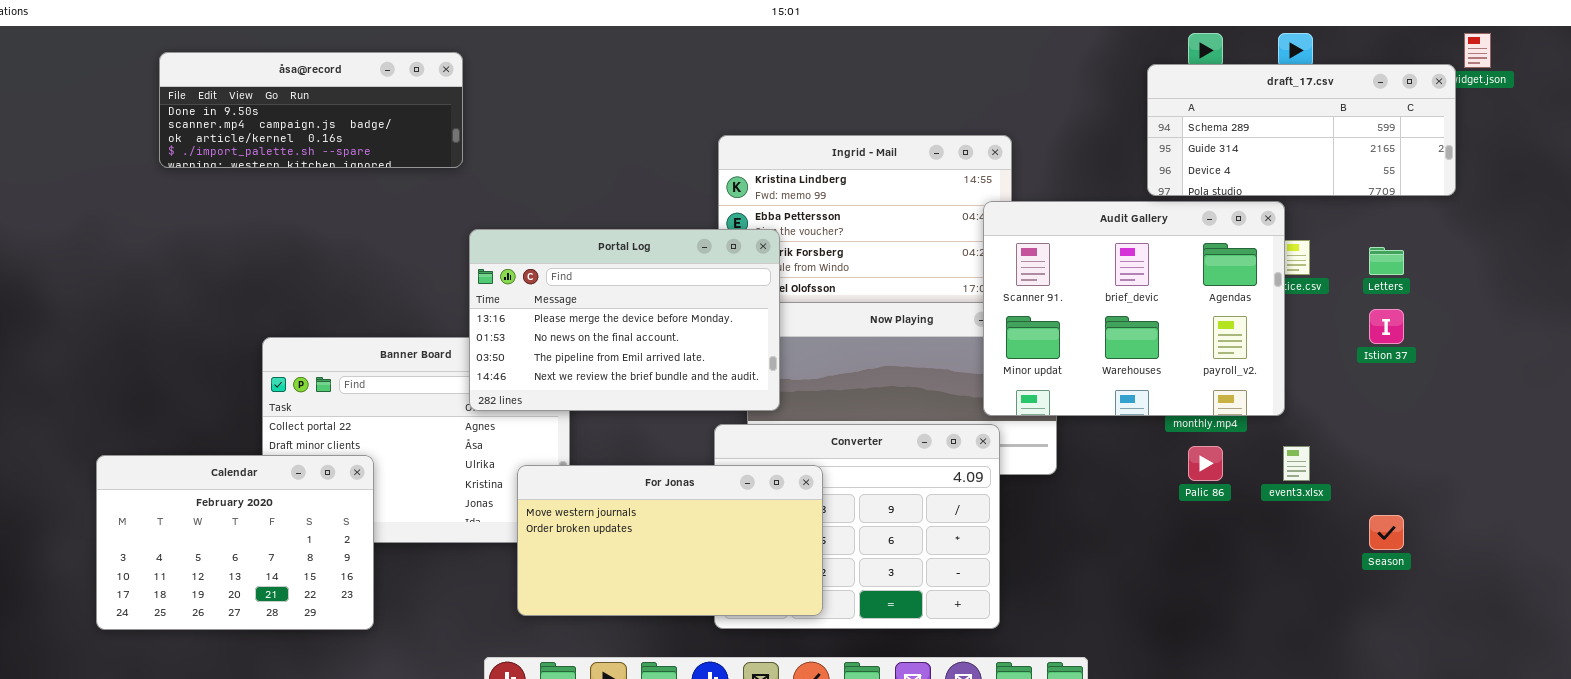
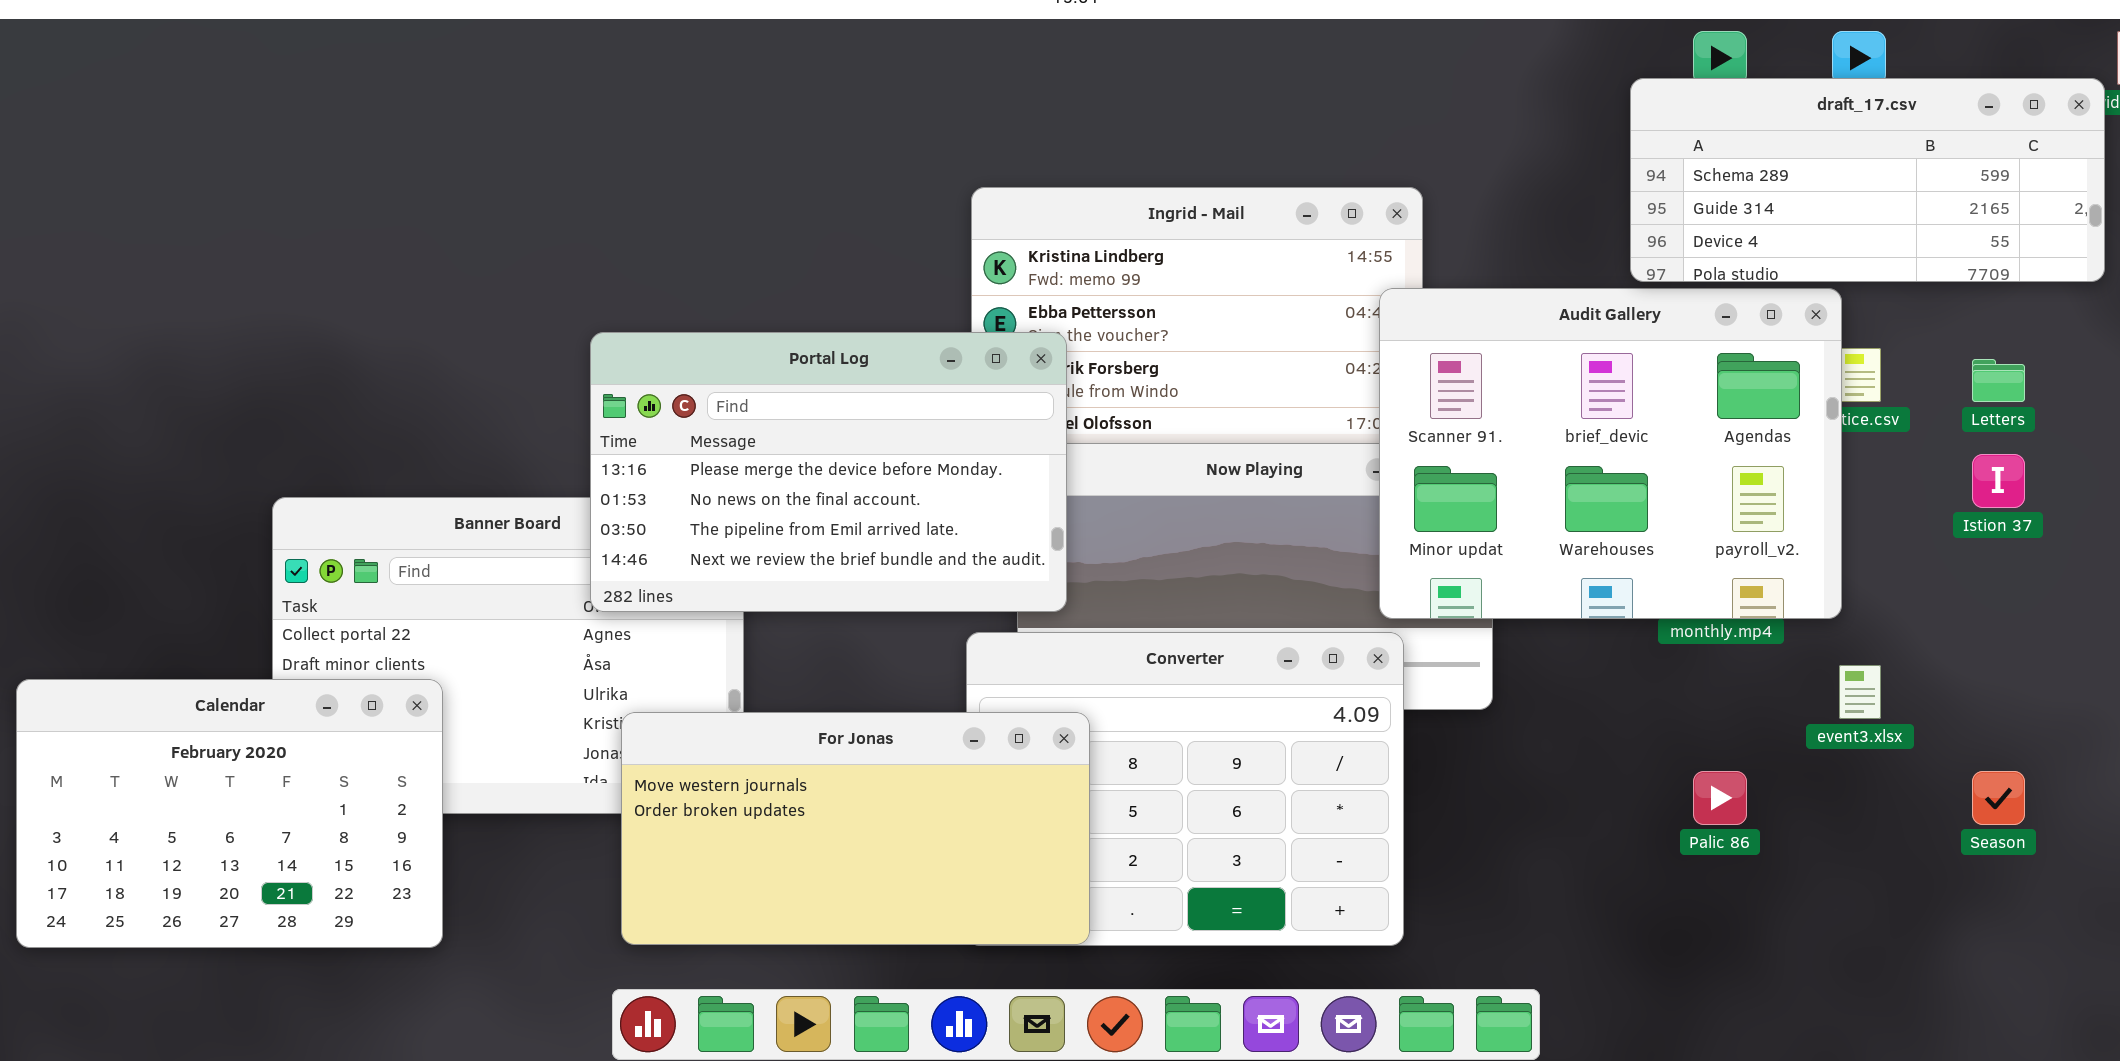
åsa@record: [159,52,463,168] -> none, closed
Palic 86: [1188,446,1223,481] -> [1693,771,1747,825], moved
For Jonas: [517,465,823,616] -> [621,712,1090,945], moved

